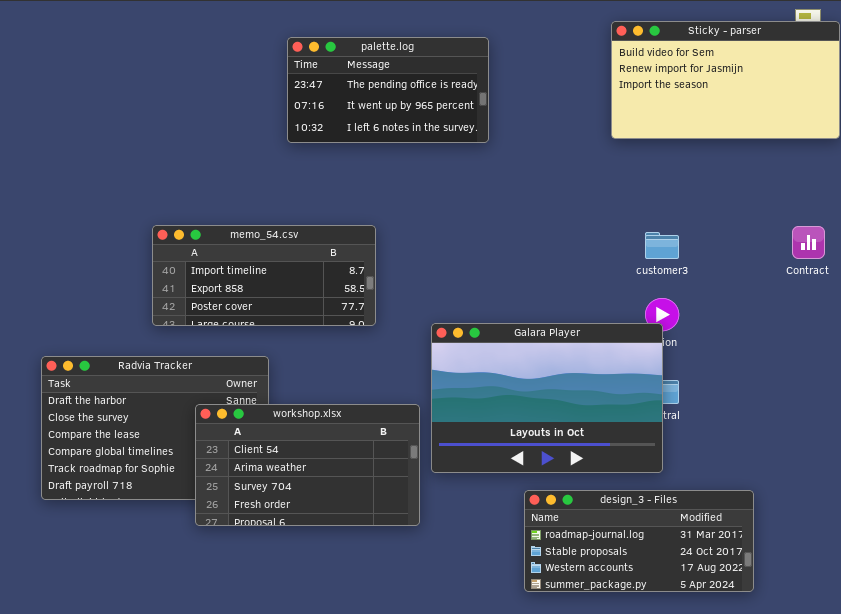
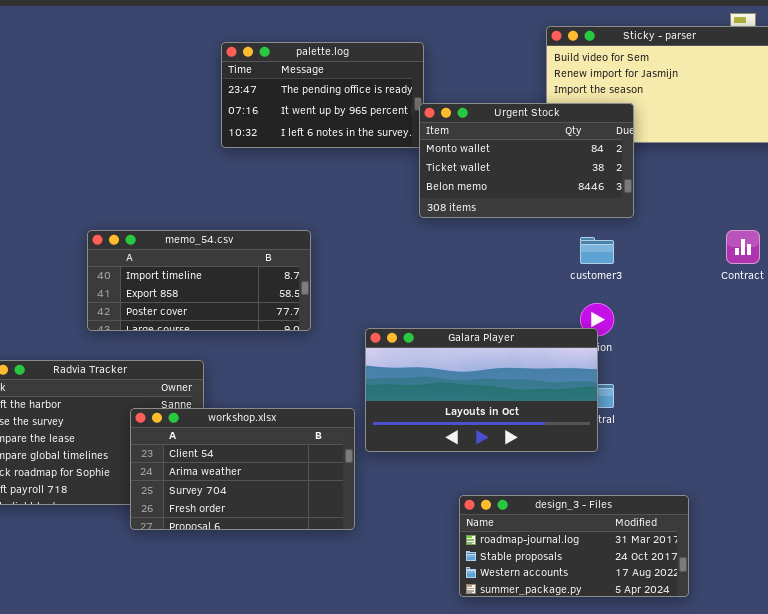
Urgent Stock: none -> [419,103,634,218], opened
Galara Player: [431,323,663,473] -> [365,328,598,452], resized

